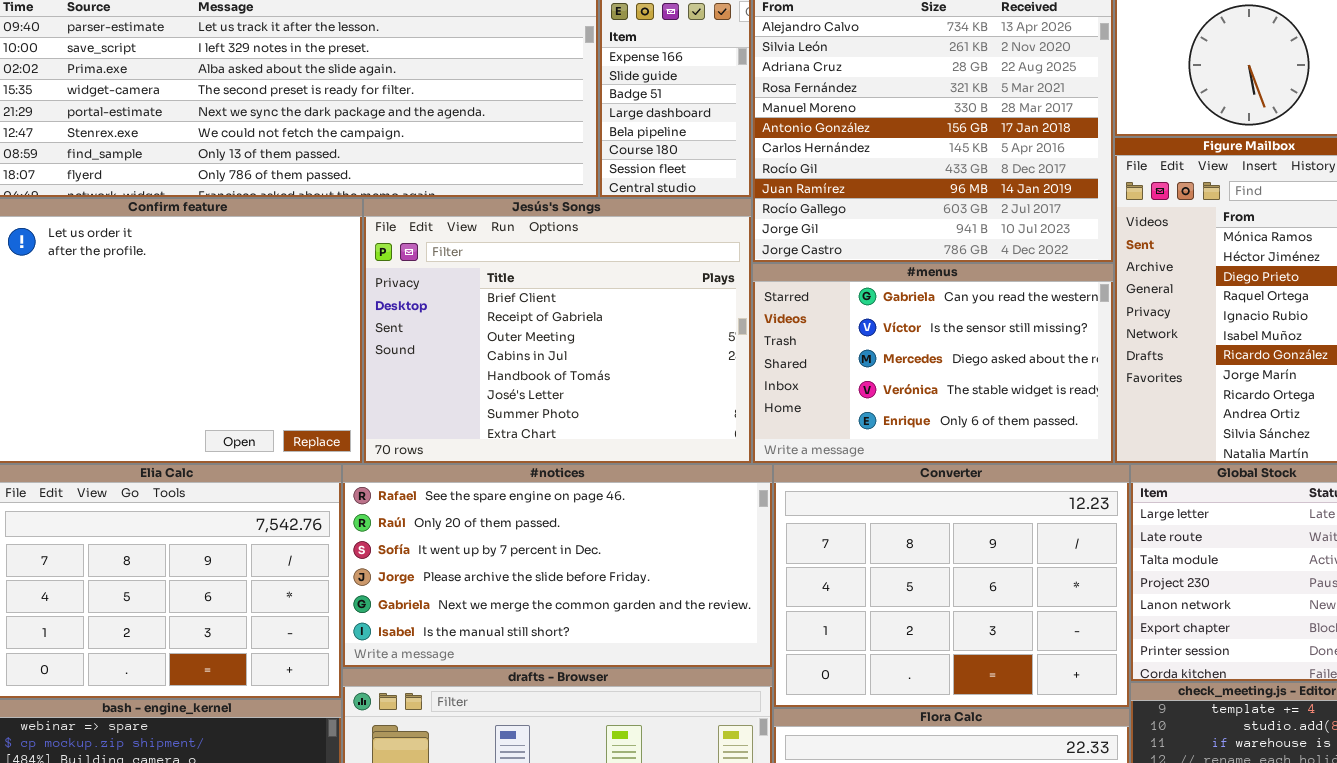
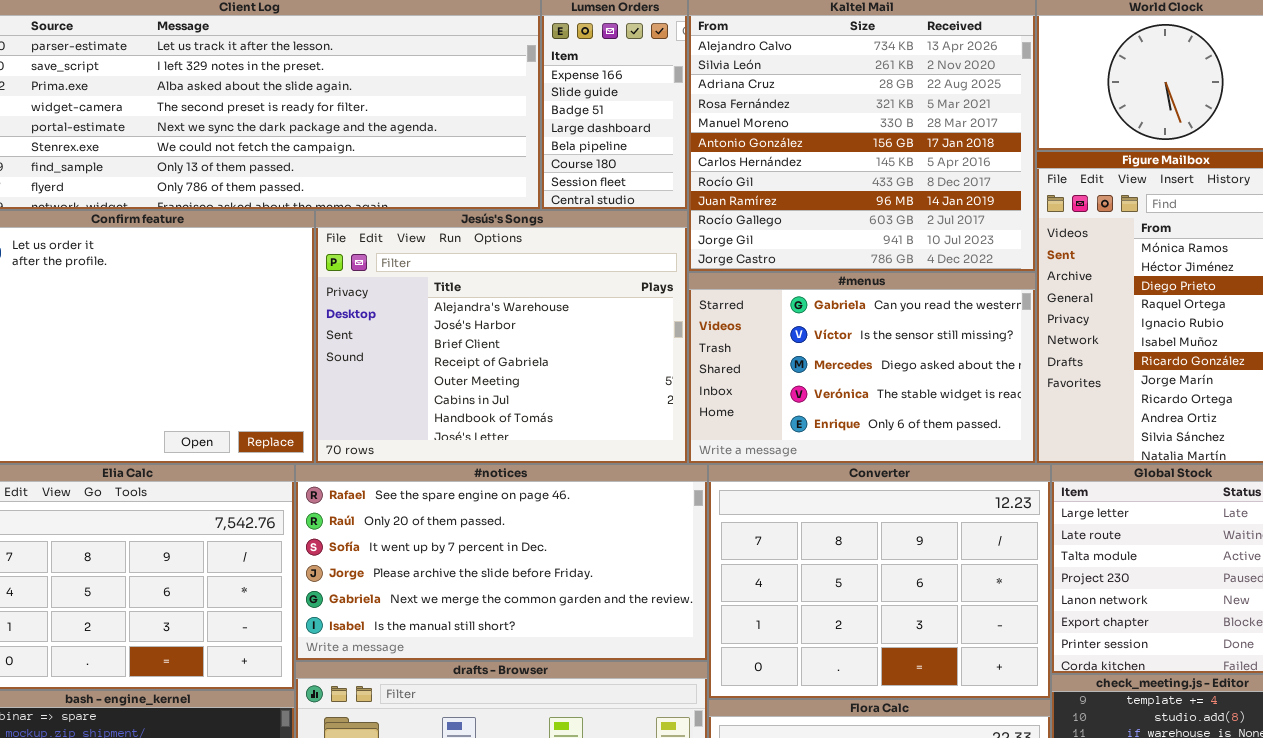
Jesús's Songs: [363,198,752,464] -> [315,210,688,464], scrolled up 2 rows

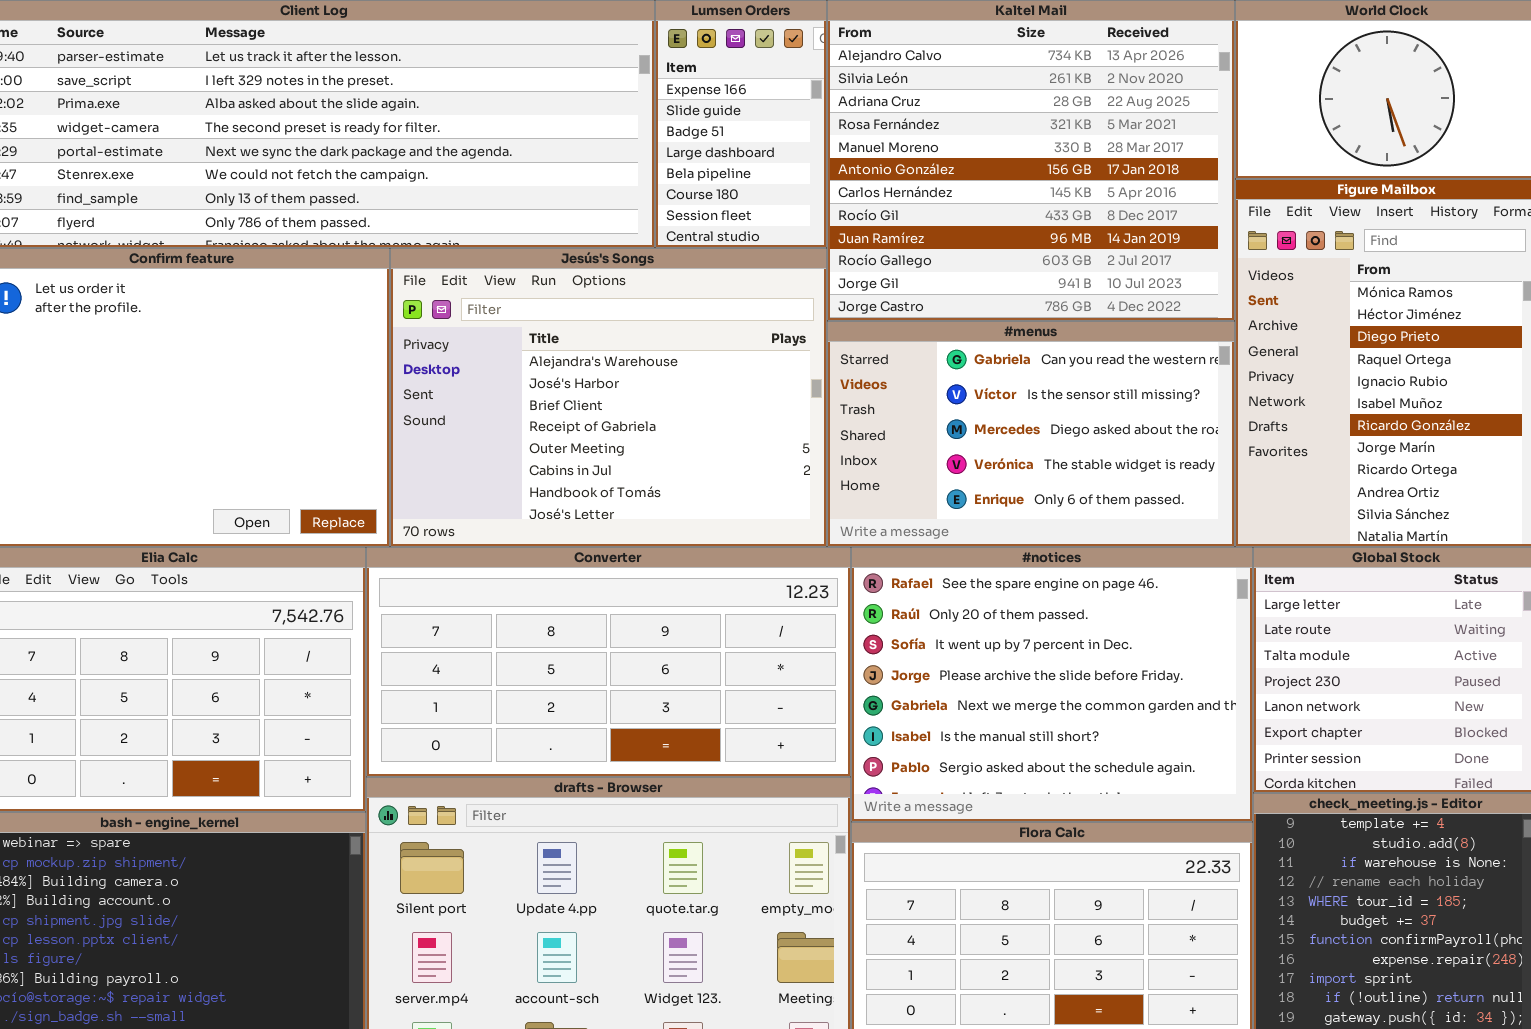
#notices: [295,464,708,661] -> [851,547,1253,822], moved, resized
Converter: [708,464,1051,699] -> [366,547,851,777], moved, resized

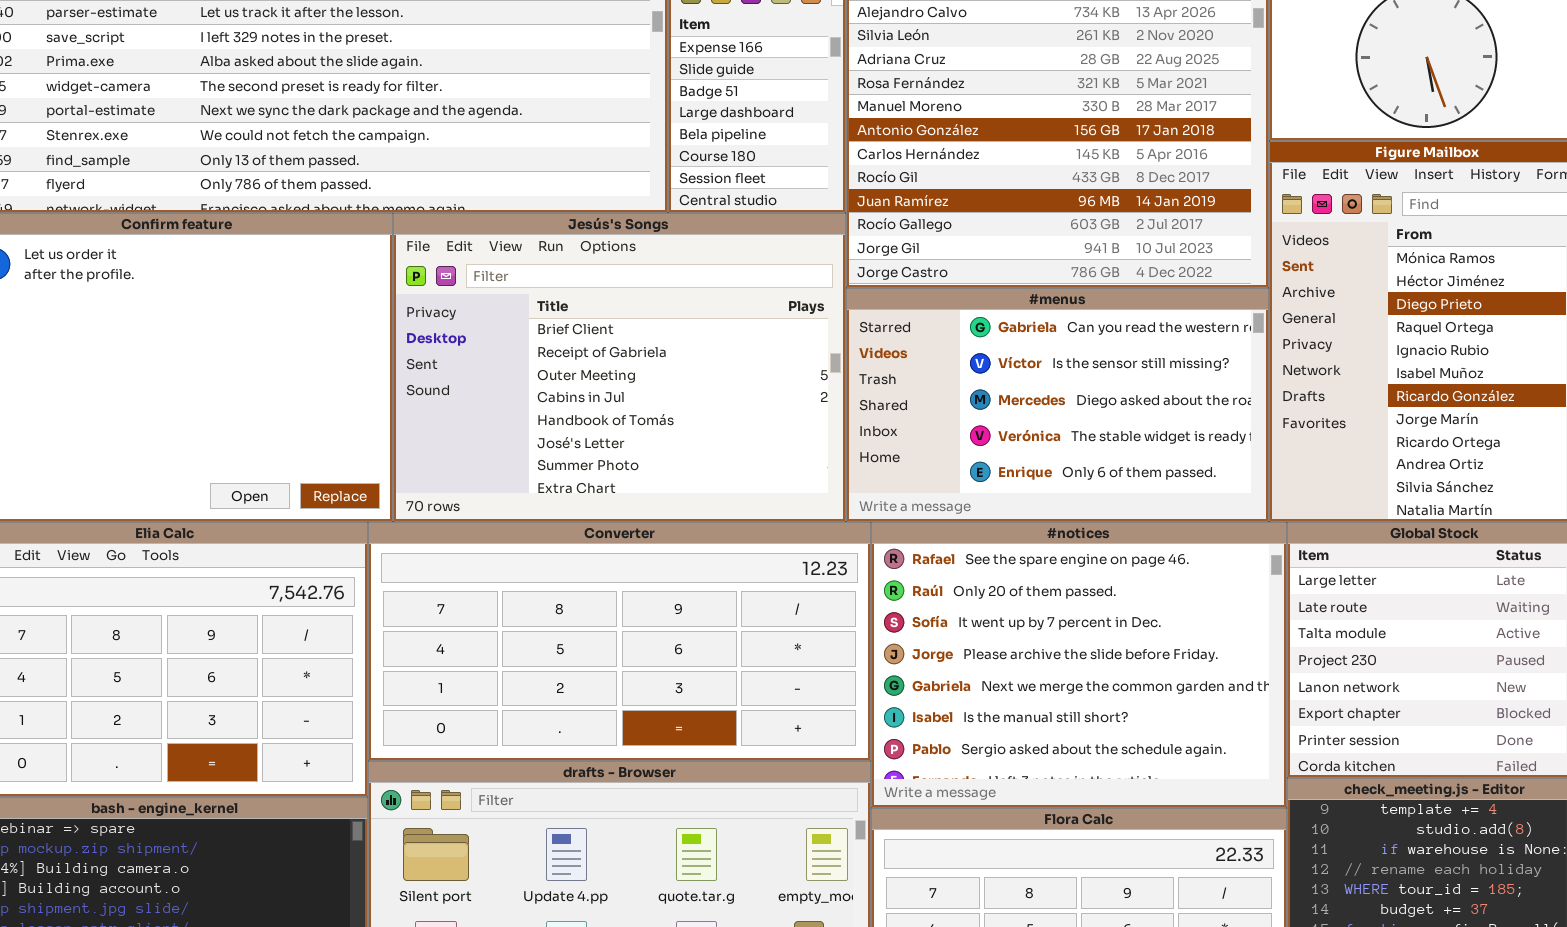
Jesús's Songs: [390,248,827,547] -> [393,213,846,522], scrolled down 2 rows

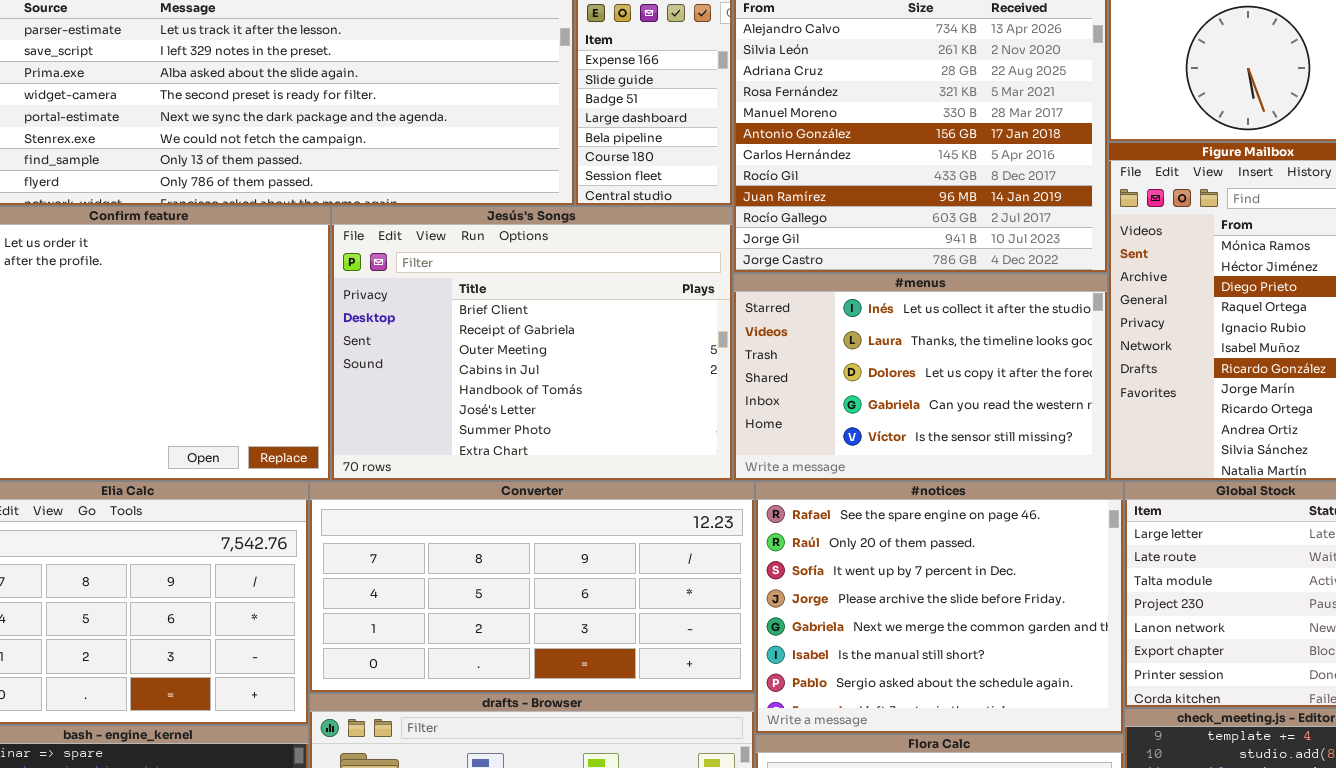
#menus: [846,288,1269,522] -> [733,273,1108,481], scrolled up 3 rows

